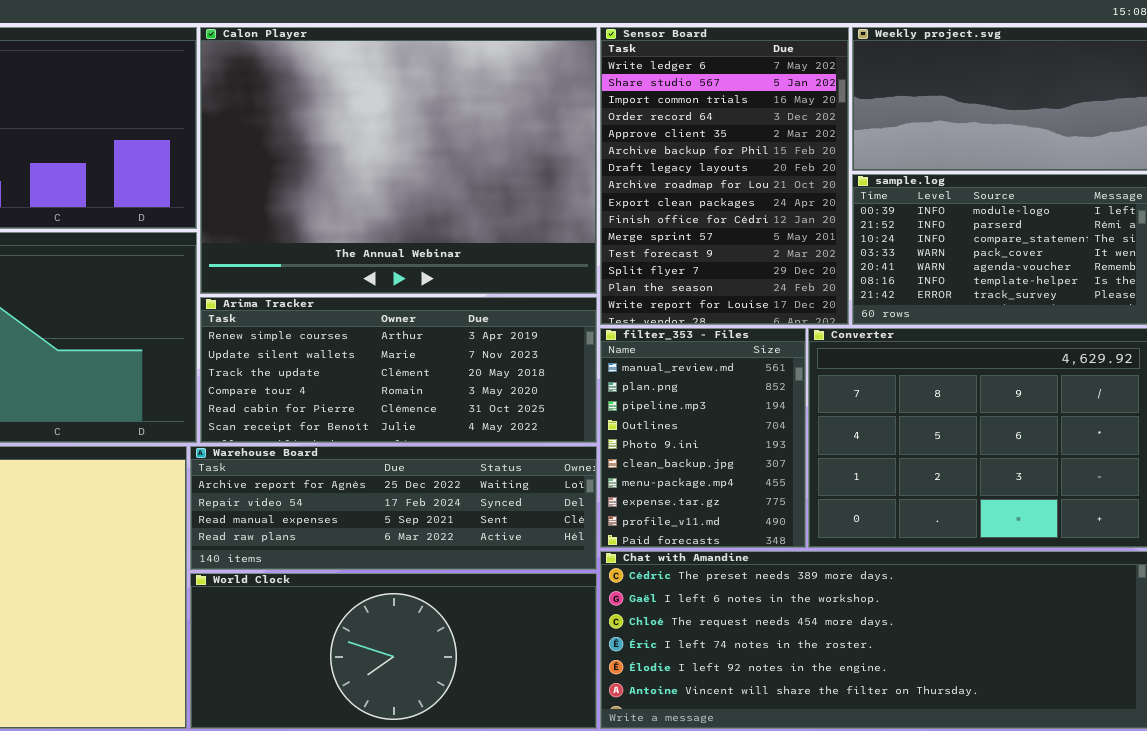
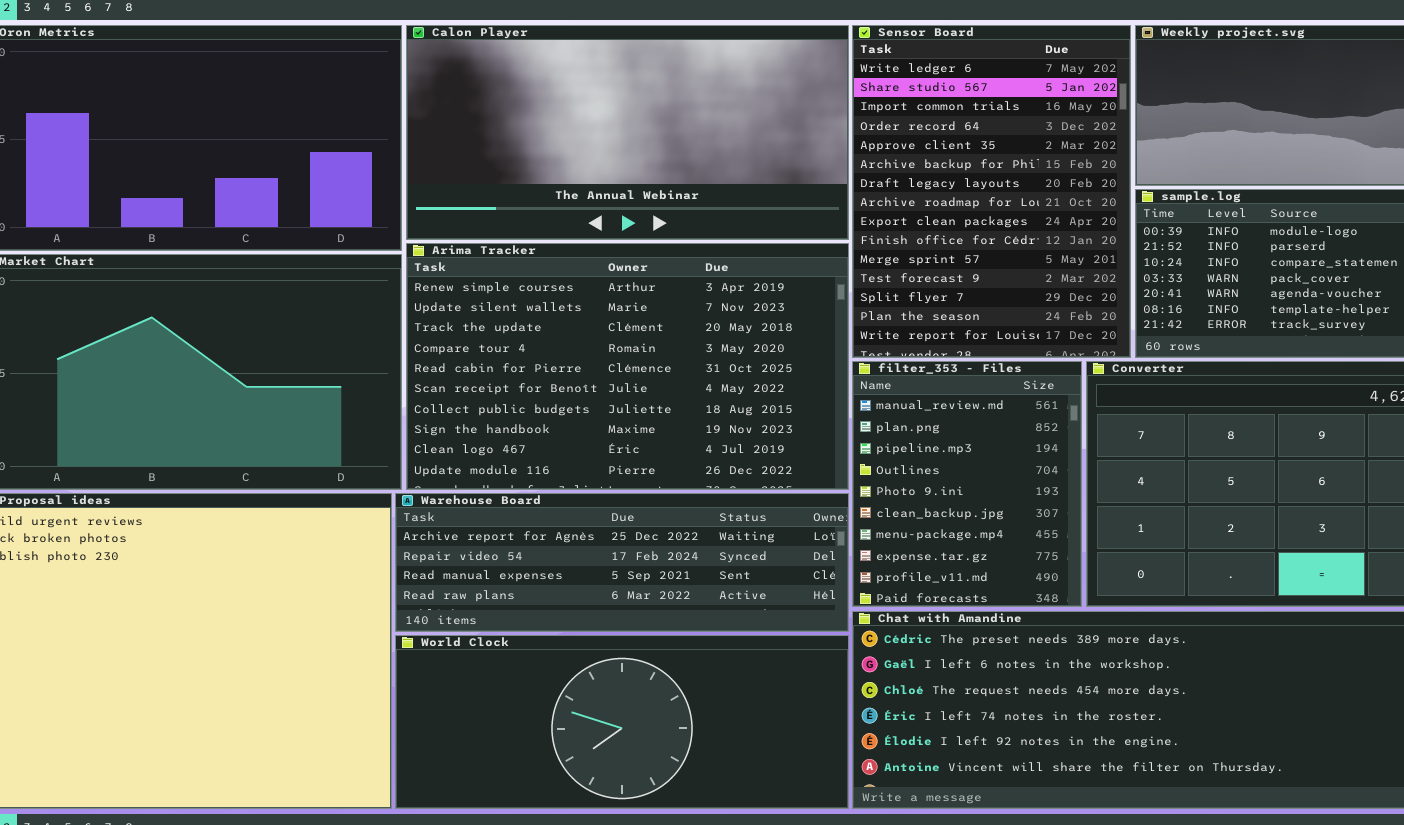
Calon Player: [200,27,597,294] -> [406,25,849,240], resized
Arima Tracker: [200,297,597,443] -> [406,243,849,490], resized

